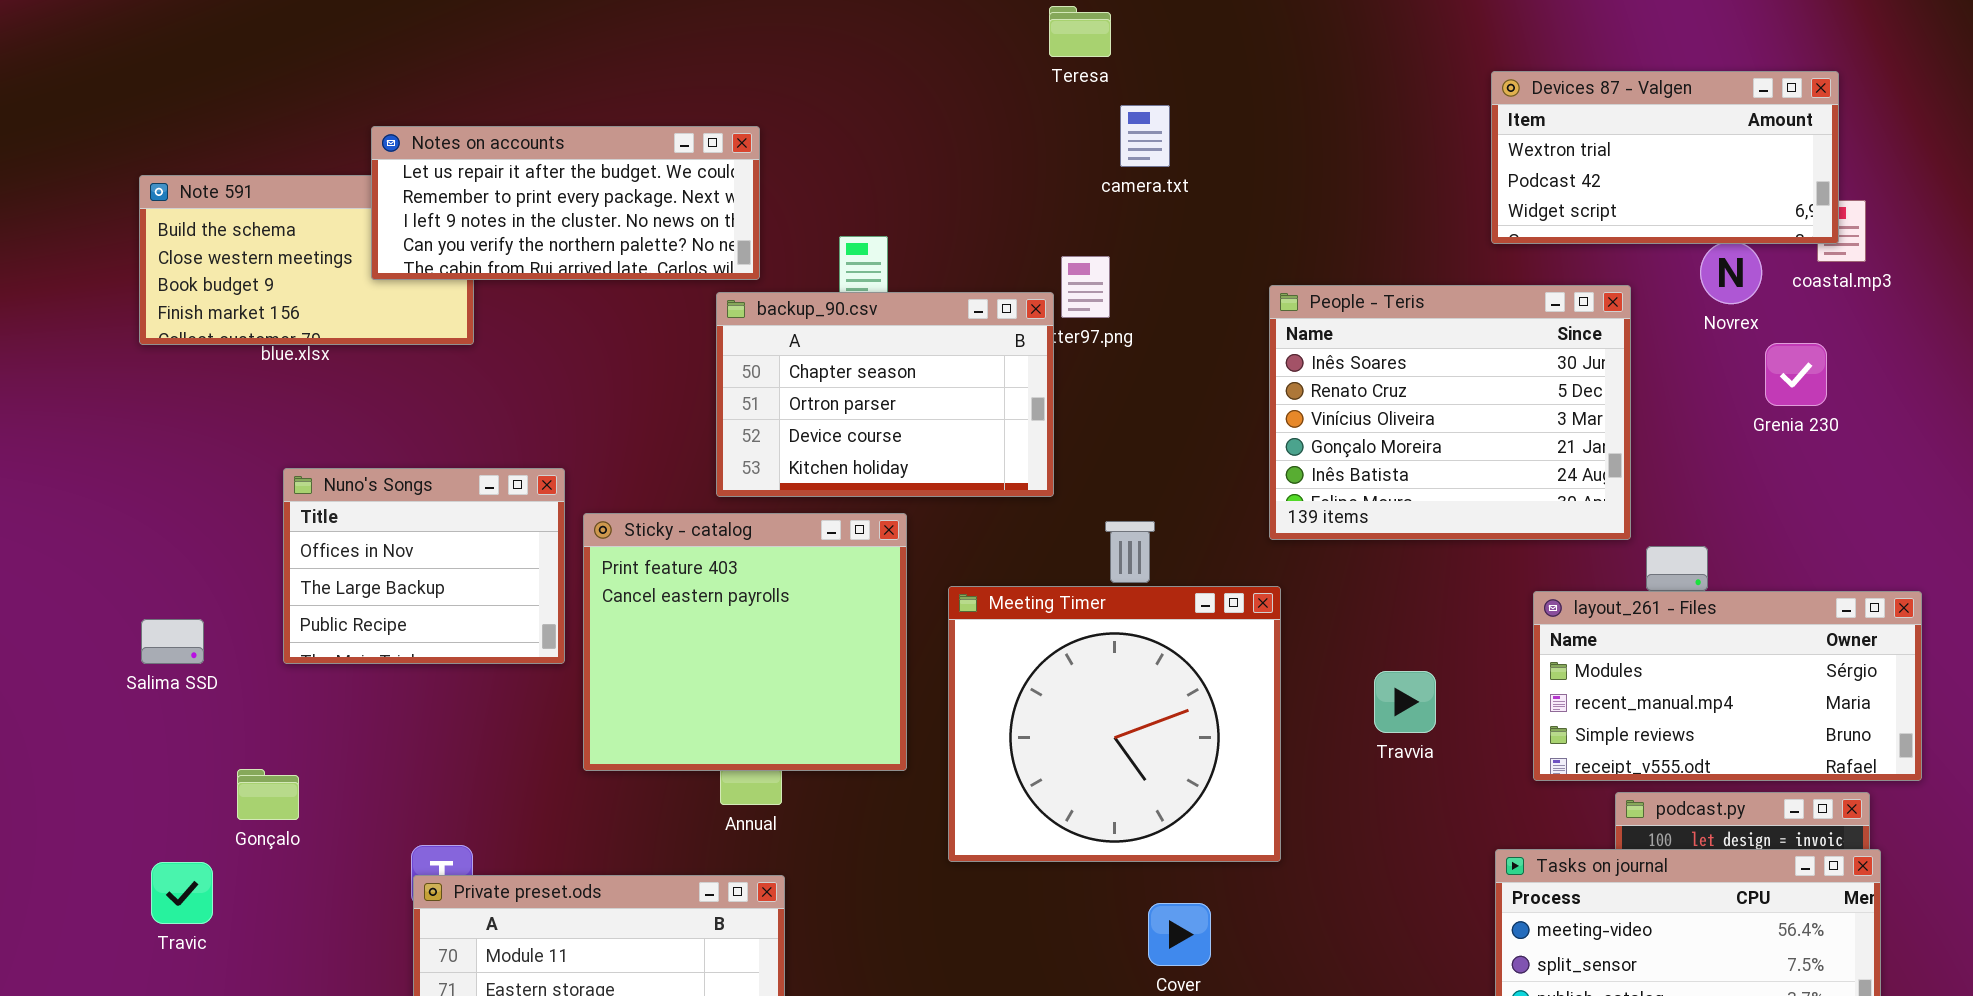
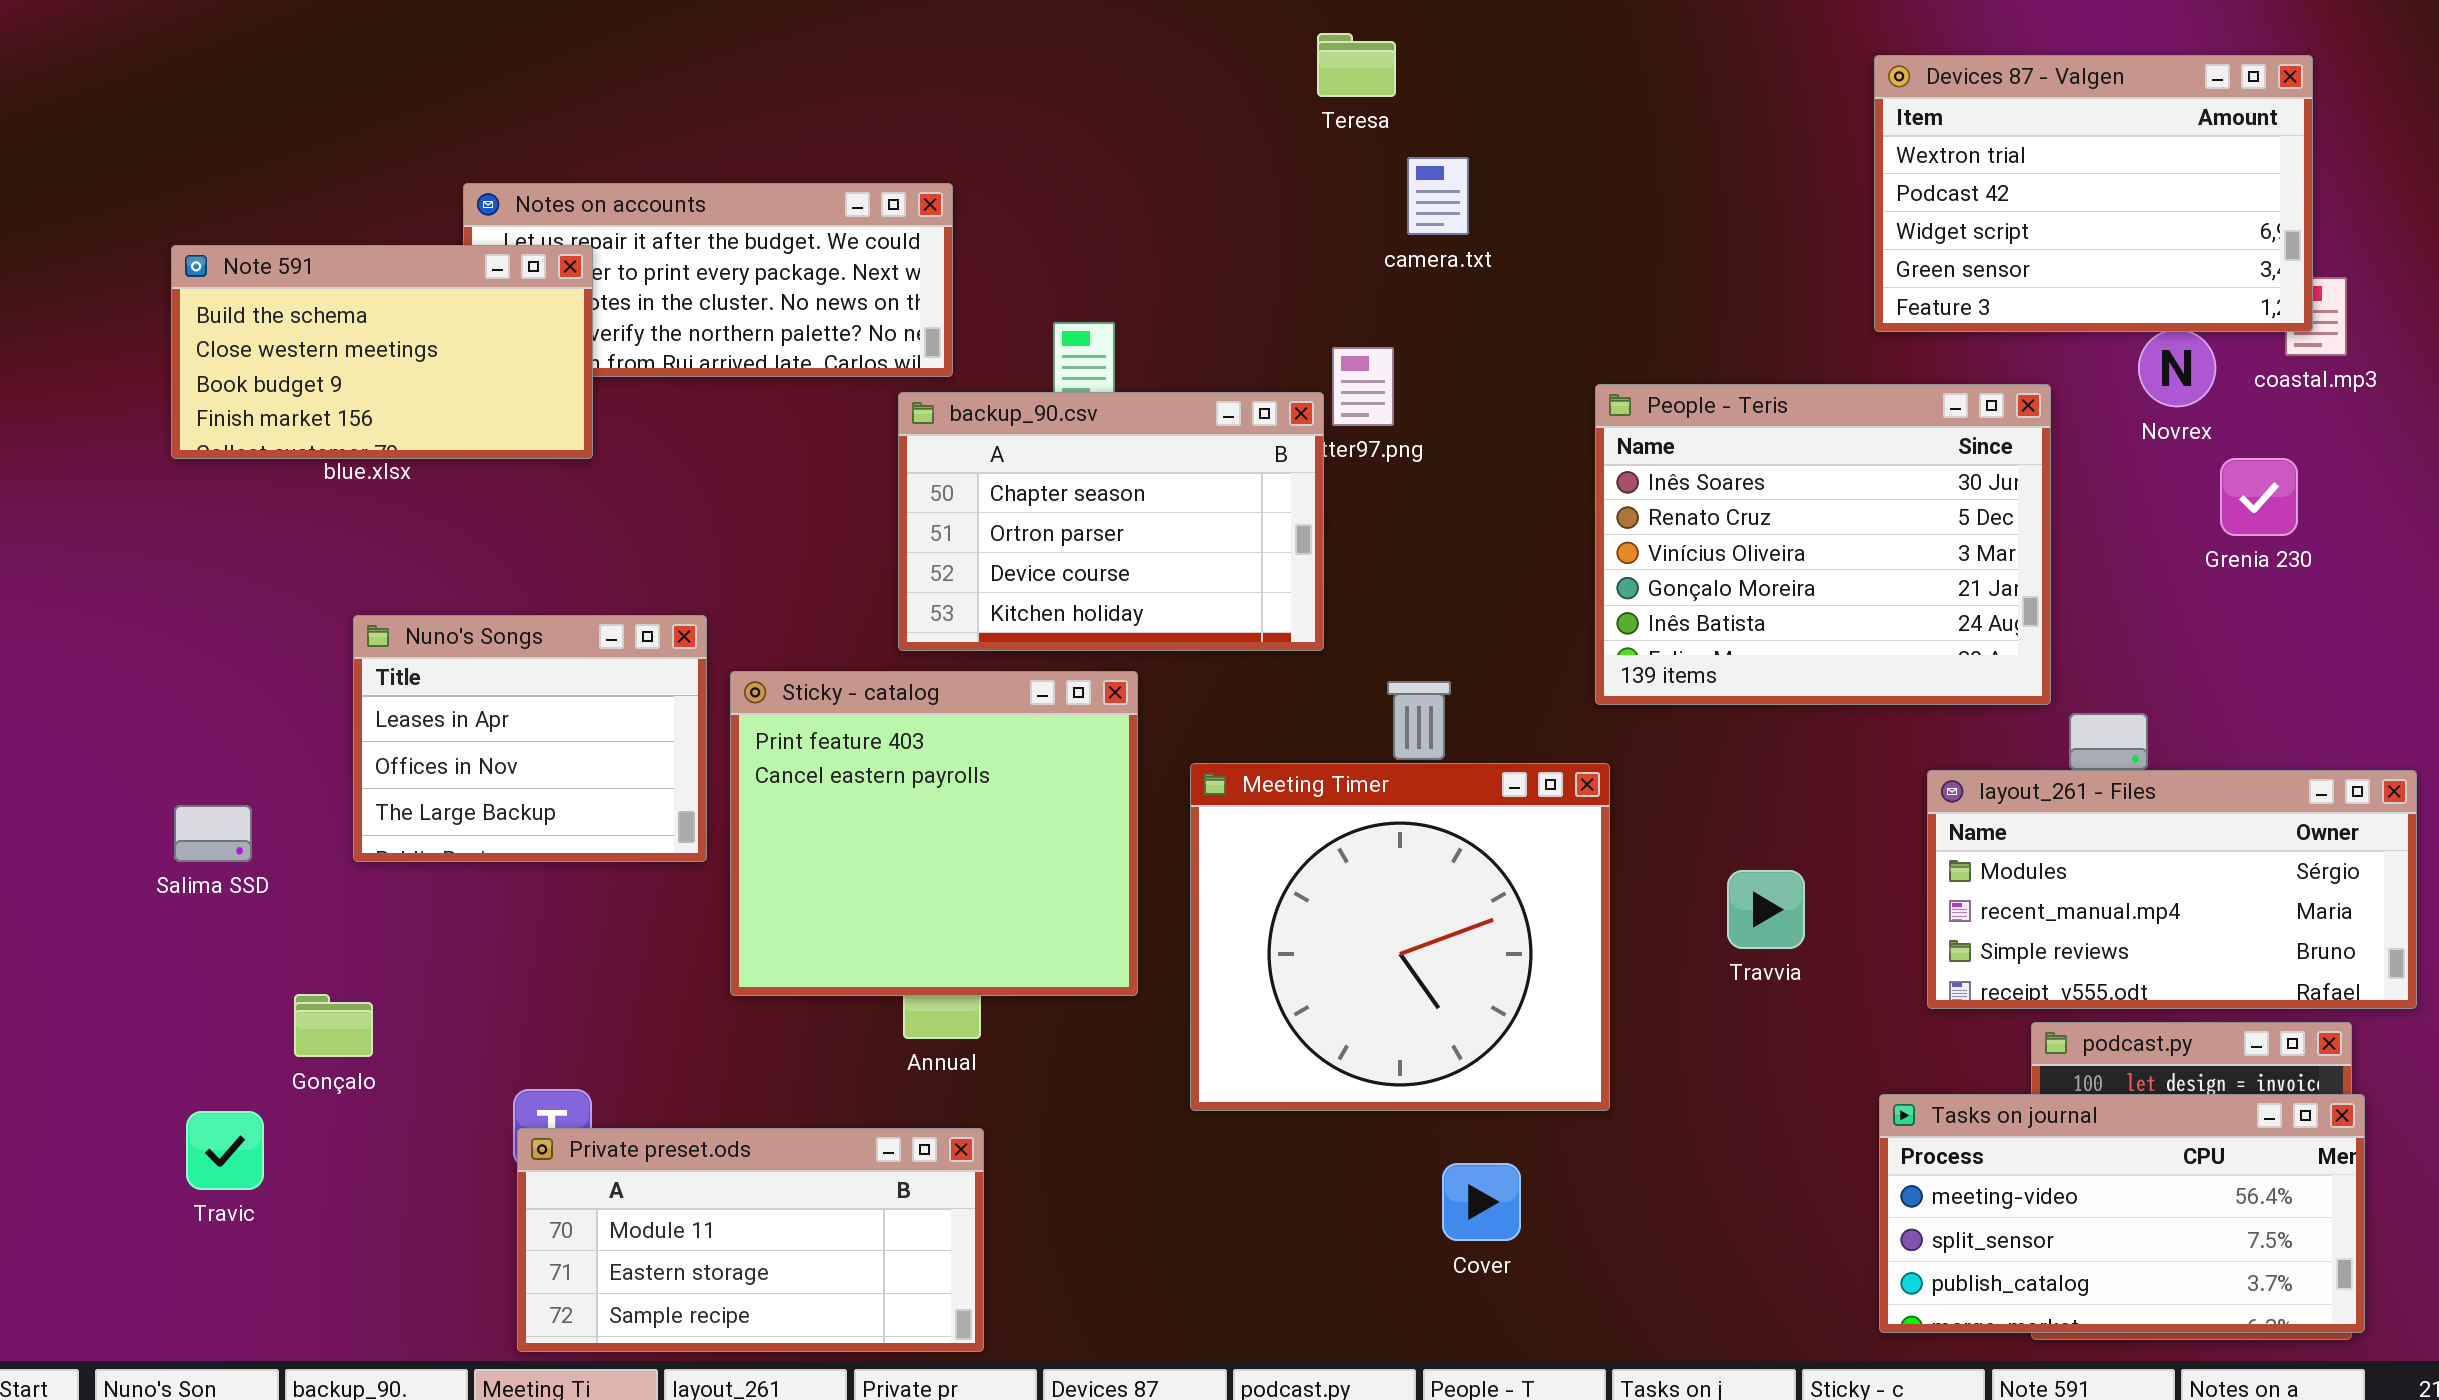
Devices 87 - Valgen: [1491,71,1839,244] -> [1874,55,2313,332], resized
Note 591: [139,175,474,345] -> [171,245,593,459], raised
Nuno's Songs: [283,468,565,664] -> [353,615,707,862], scrolled up 1 row

